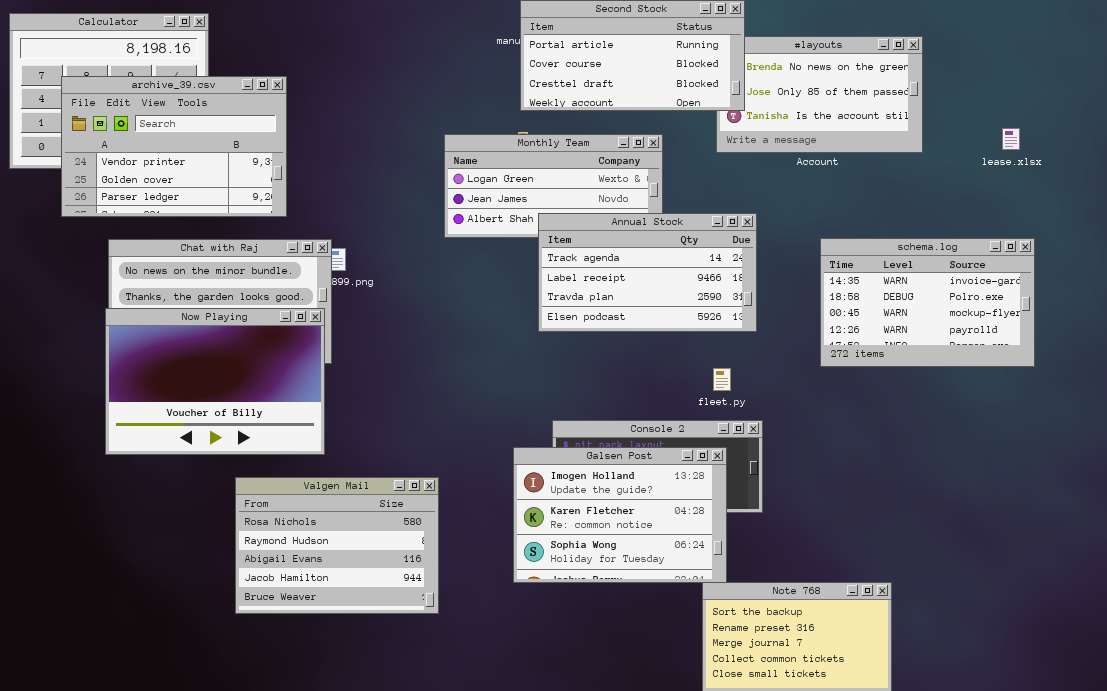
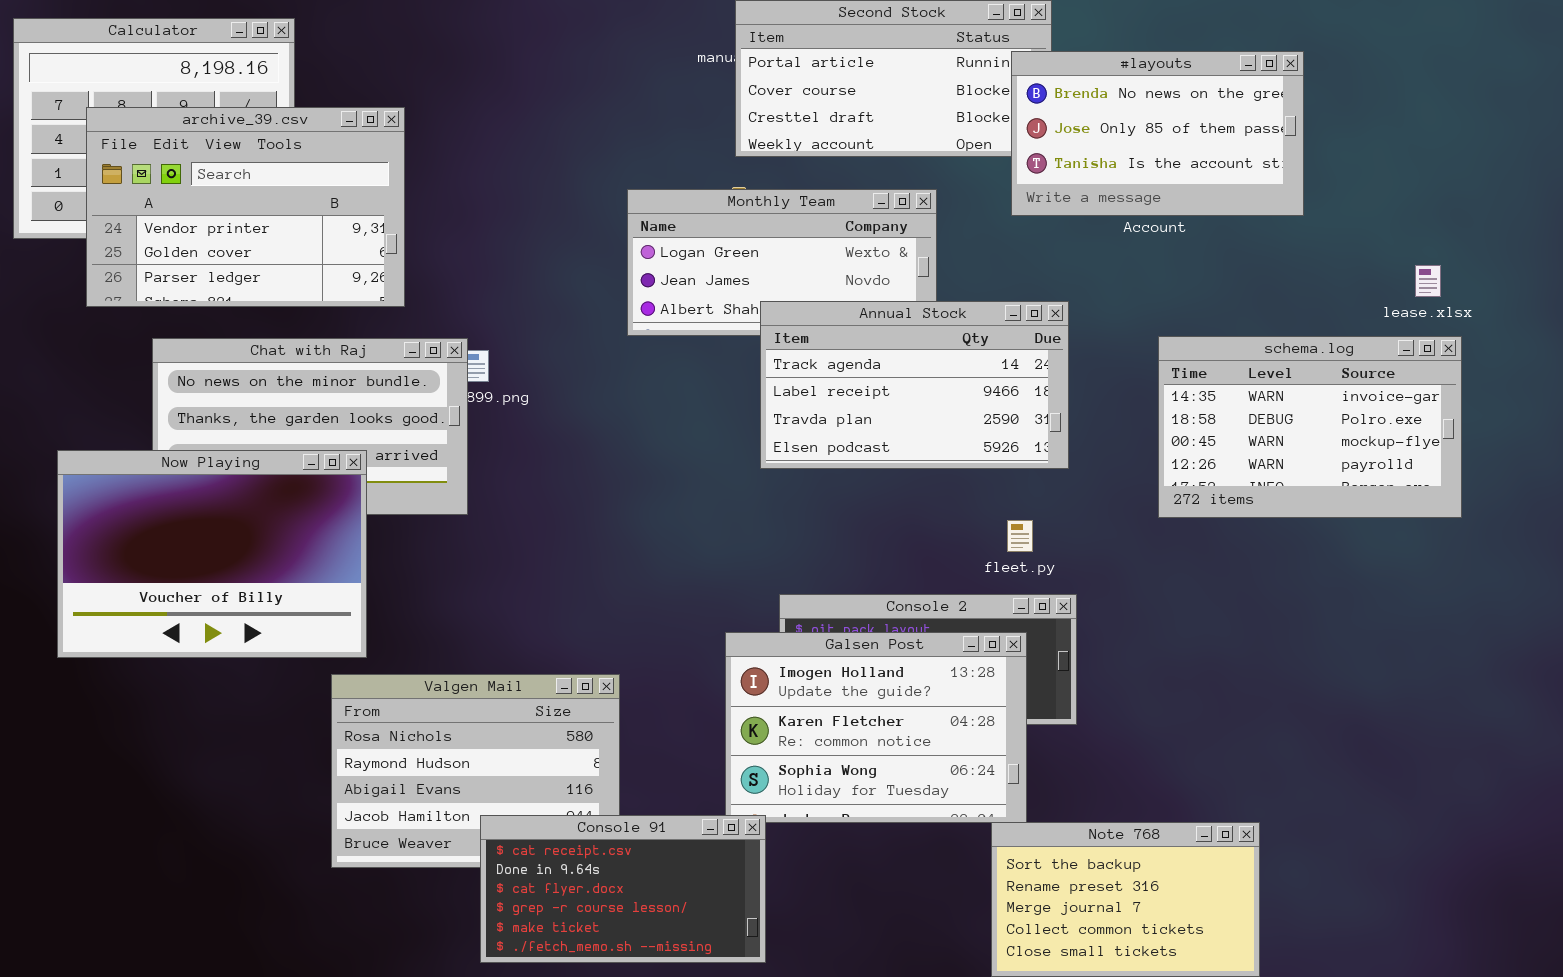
#layouts: [716,36,923,153] -> [1011,51,1304,216], raised
lease.xlsx: [1002,128,1020,150] -> [1415,265,1441,297], moved
Now Playing: [105,308,325,455] -> [57,450,367,658], moved
Console 91: none -> [480,815,766,963], opened

